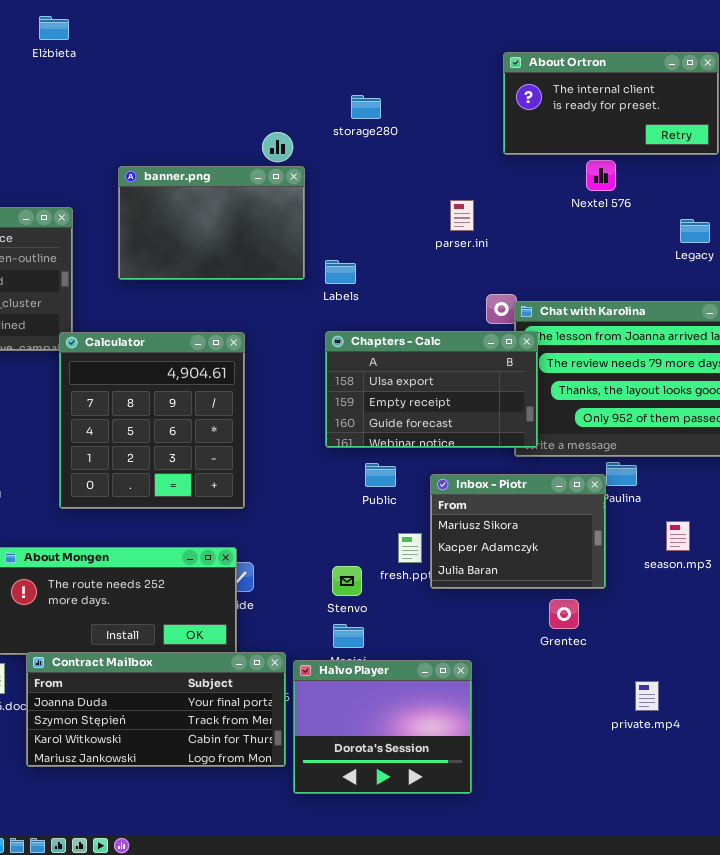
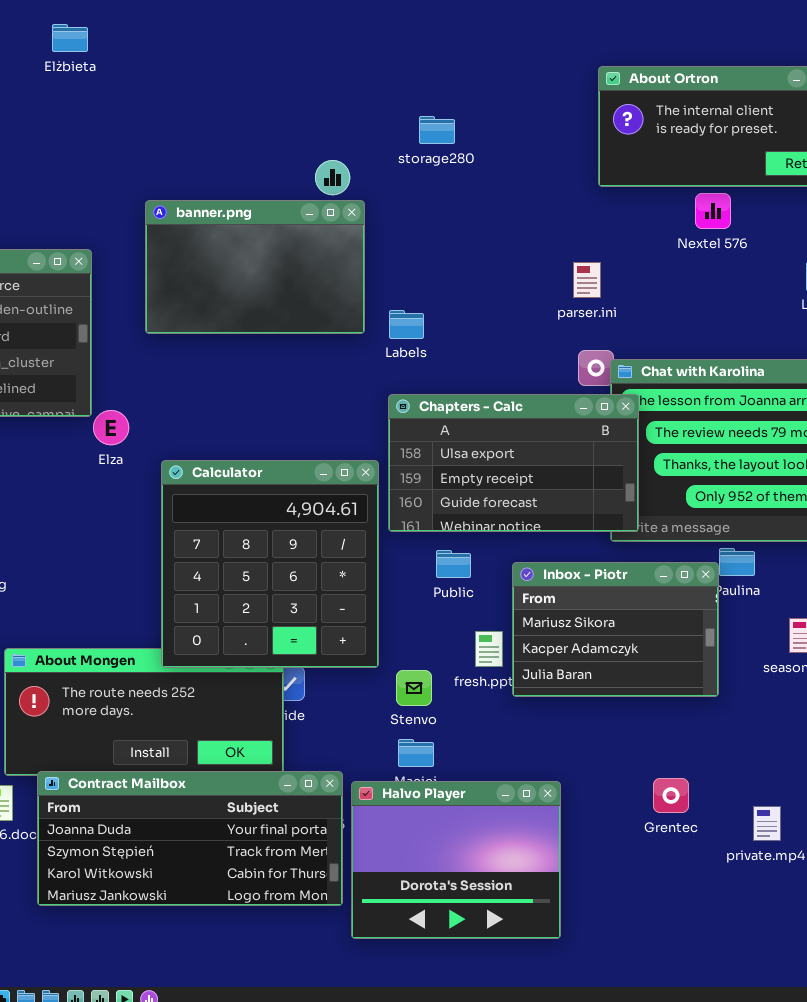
parser.ini: [450,200,474,231] -> [573,262,601,298], moved
Calculator: [59,332,245,509] -> [161,460,379,668], moved
Grentec: [549,599,579,629] -> [653,778,689,813], moved

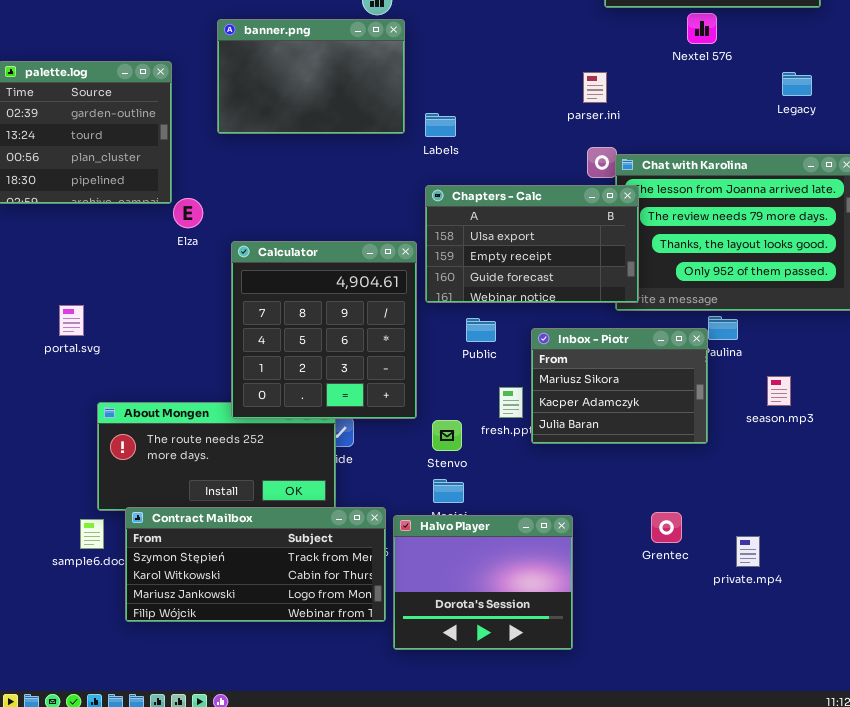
Contract Mailbox: [37,771,343,906] -> [125,507,386,622], scrolled down 1 row

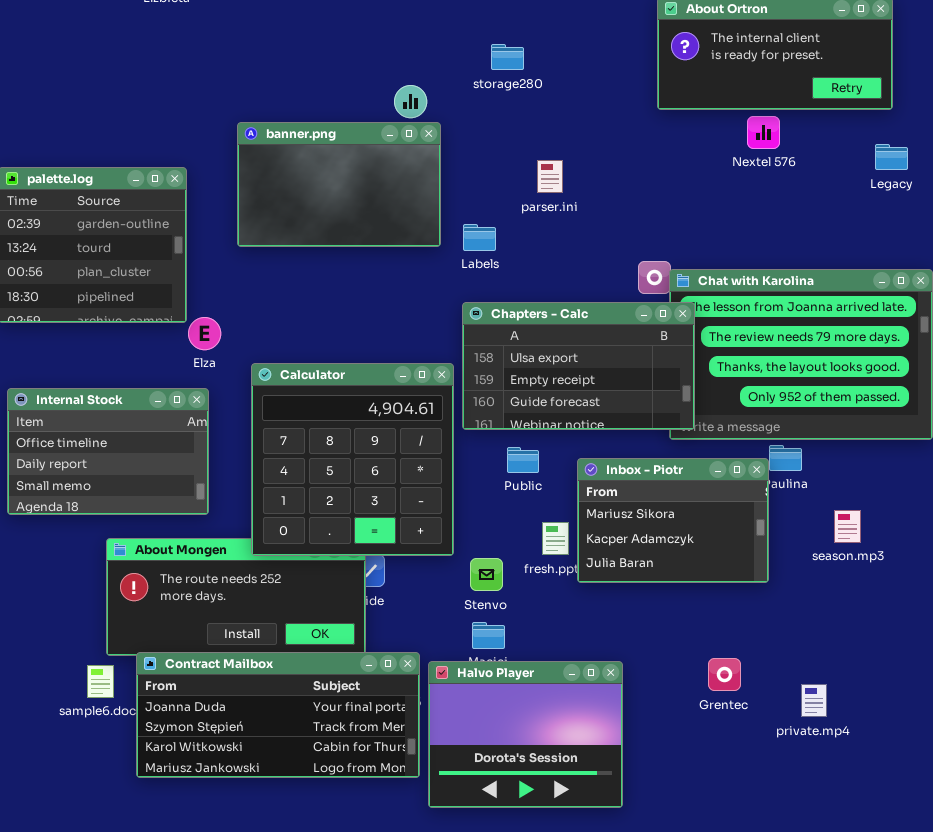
parser.ini: [583,72,607,103] -> [537,160,563,193], moved
Legacy: [782,72,812,96] -> [875,144,908,170], moved
Internal Stock: none -> [7,388,209,515], opened
Contract Mailbox: [125,507,386,622] -> [136,652,420,778], scrolled up 1 row

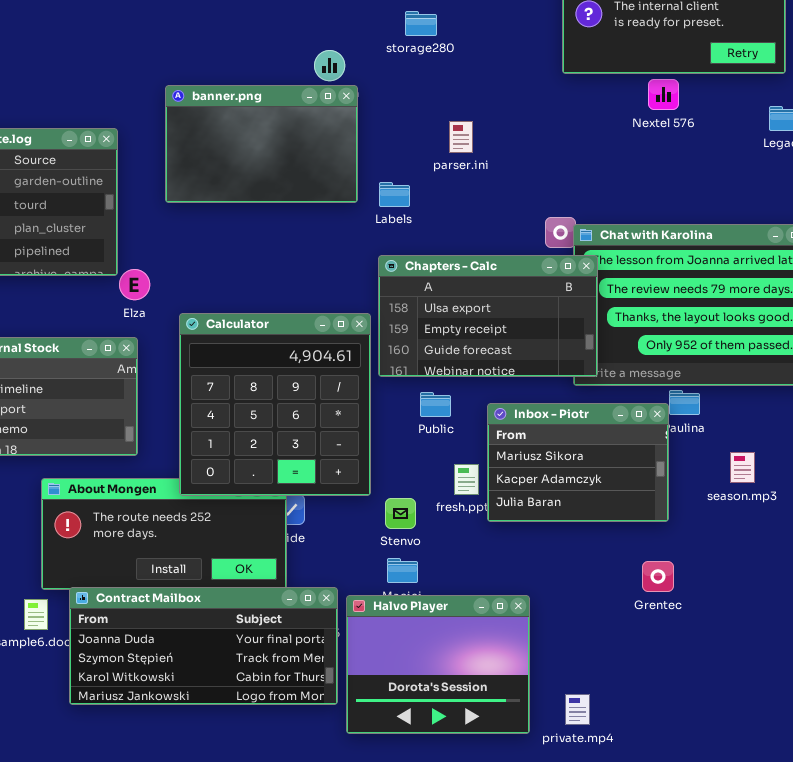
Grentec: [708,658,741,691] -> [642,561,674,592], moved
private.mp4: [801,684,827,717] -> [565,694,590,725], moved

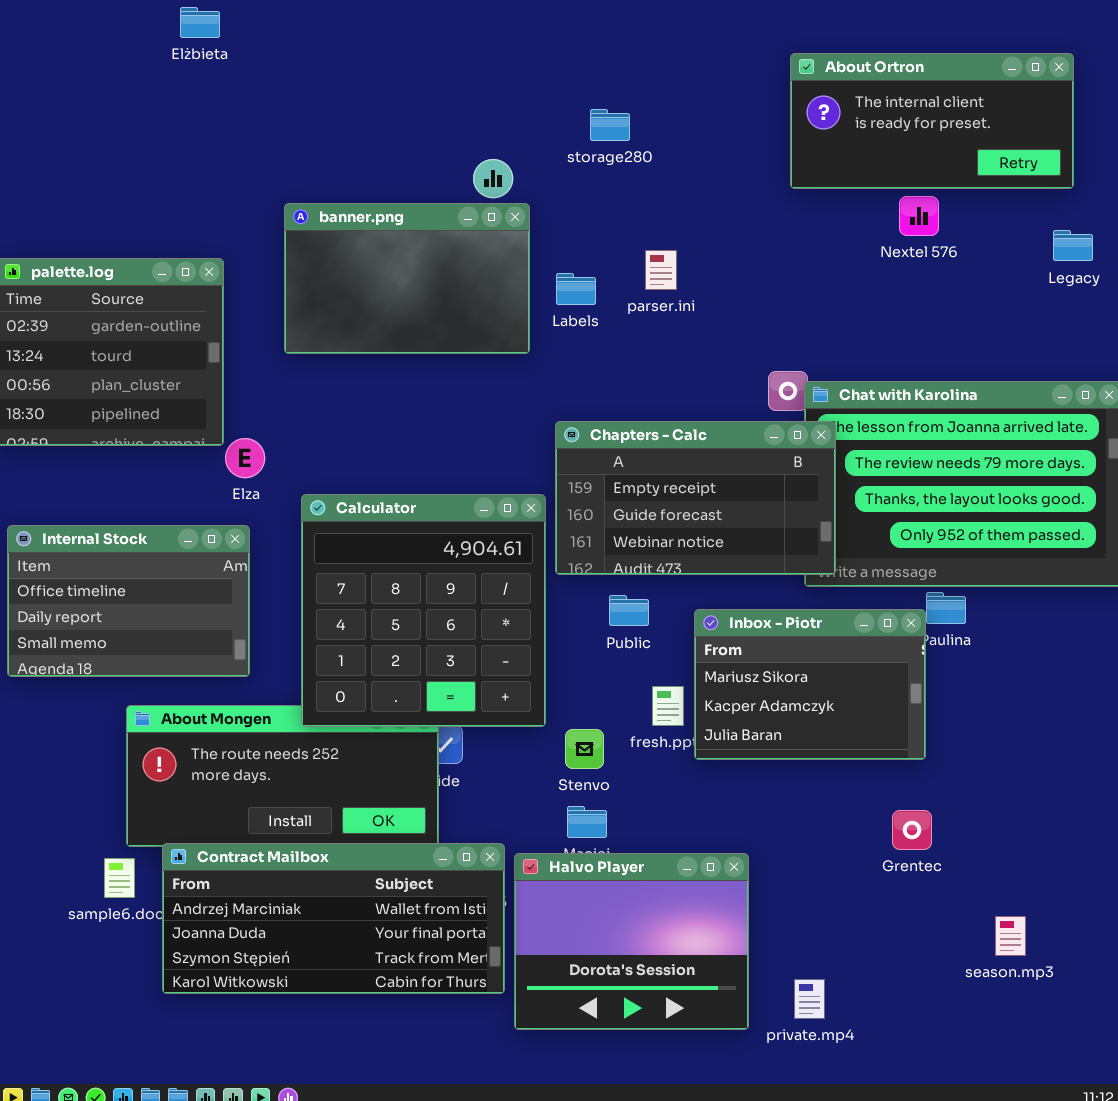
Labels: [379,182,410,207] -> [556,273,596,305], moved
Chapters - Calc: [378,255,598,377] -> [555,421,836,575], scrolled down 1 row
season.mp3: [730,452,755,483] -> [995,916,1026,956], moved
Contract Mailbox: [69,587,338,705] -> [162,843,505,994], scrolled up 1 row

